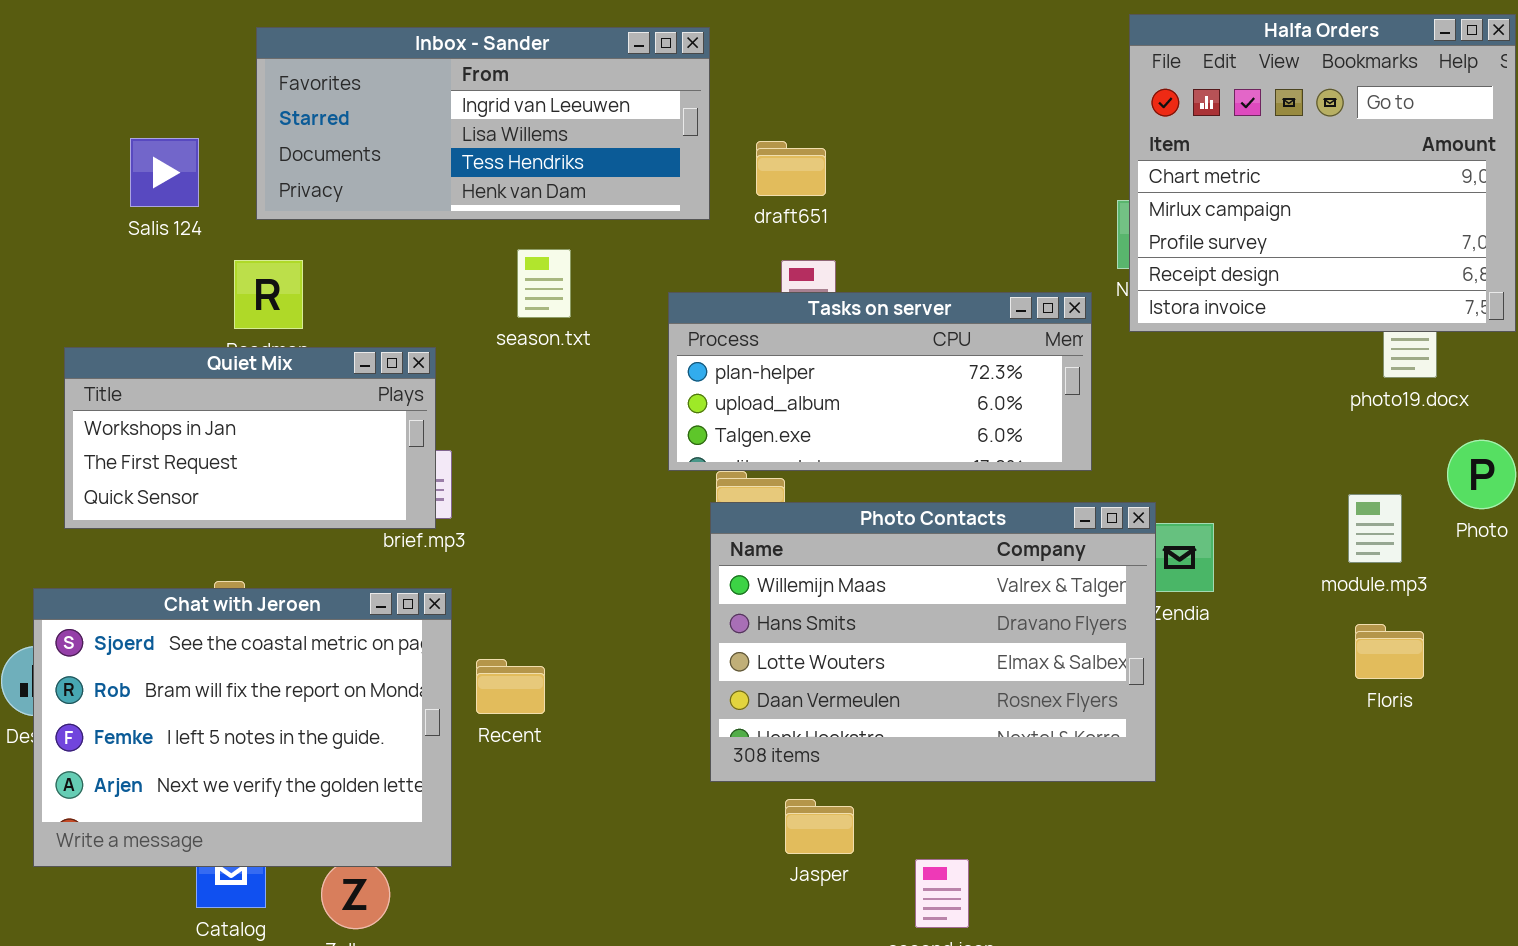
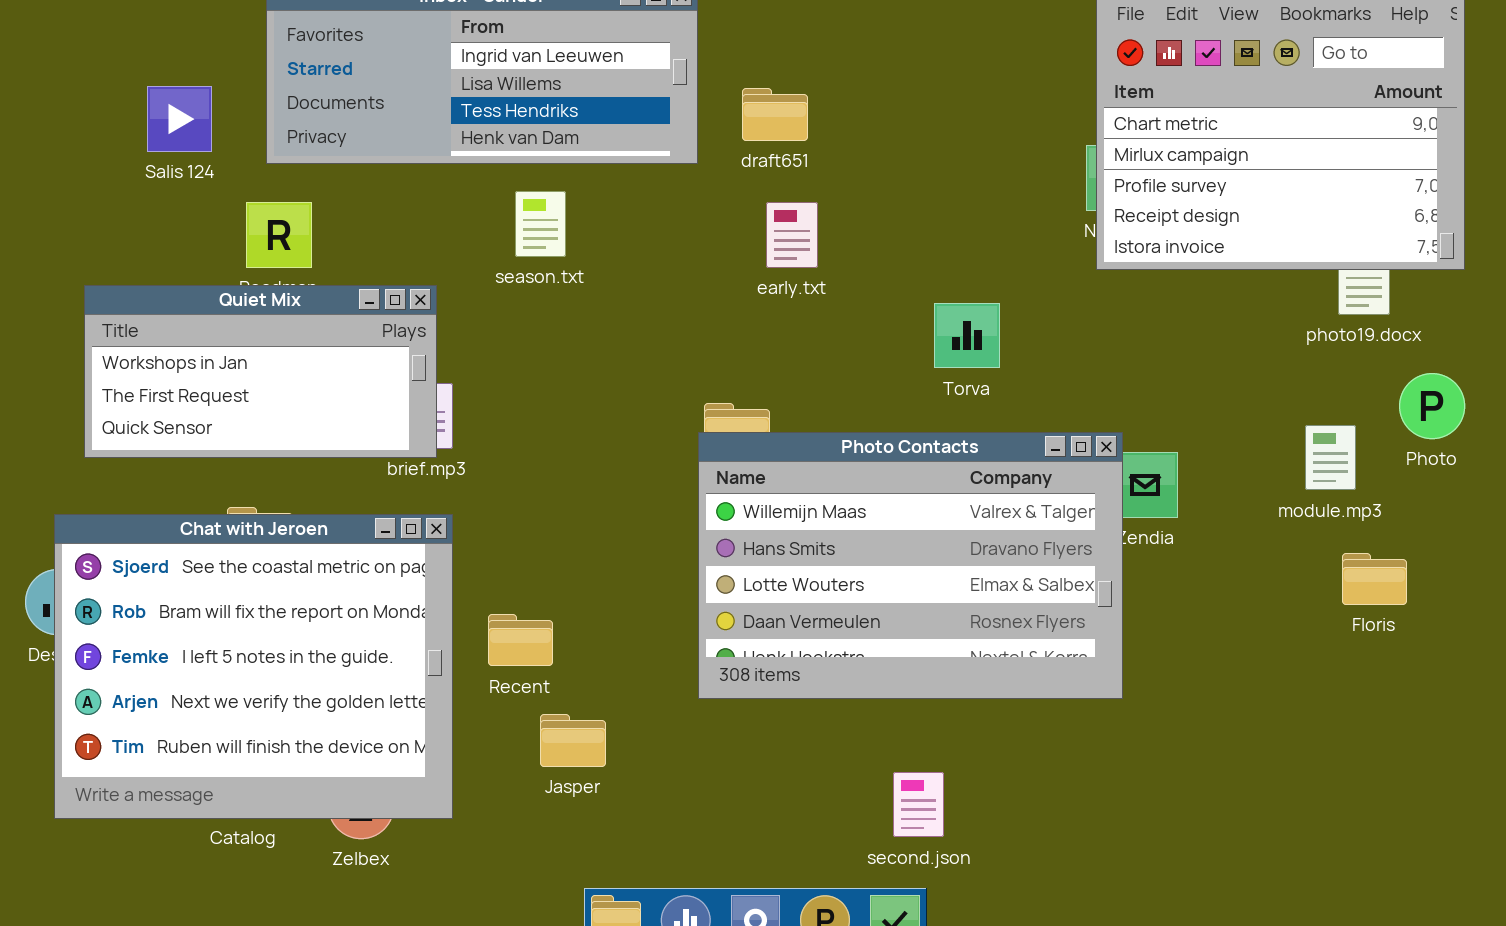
Tasks on server: [668,292,1092,471] -> none, closed
Chat with Jeroen: [33,588,452,867] -> [54,514,453,819], resized
Floris: [1355,624,1424,679] -> [1342,553,1407,605], moved
Recent: [476,659,545,714] -> [488,614,553,666], moved
Jasper: [785,799,854,854] -> [540,714,606,767], moved

